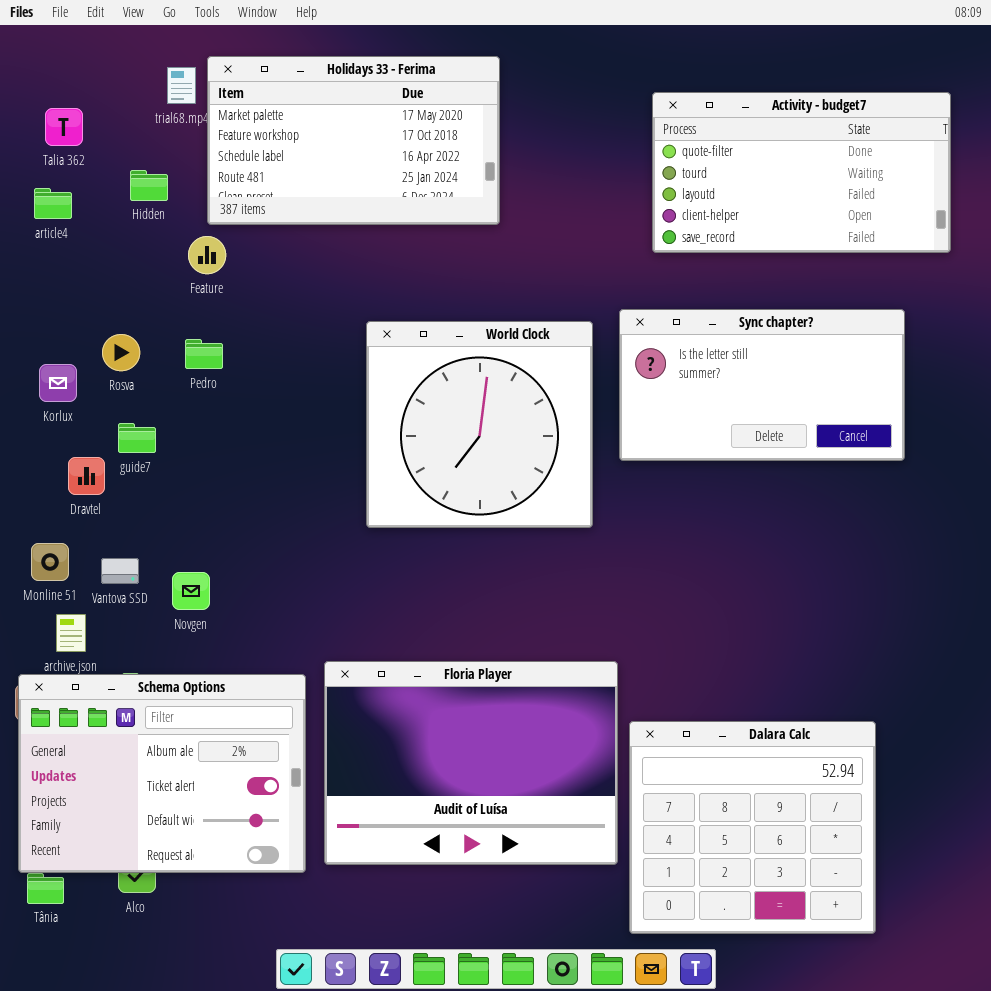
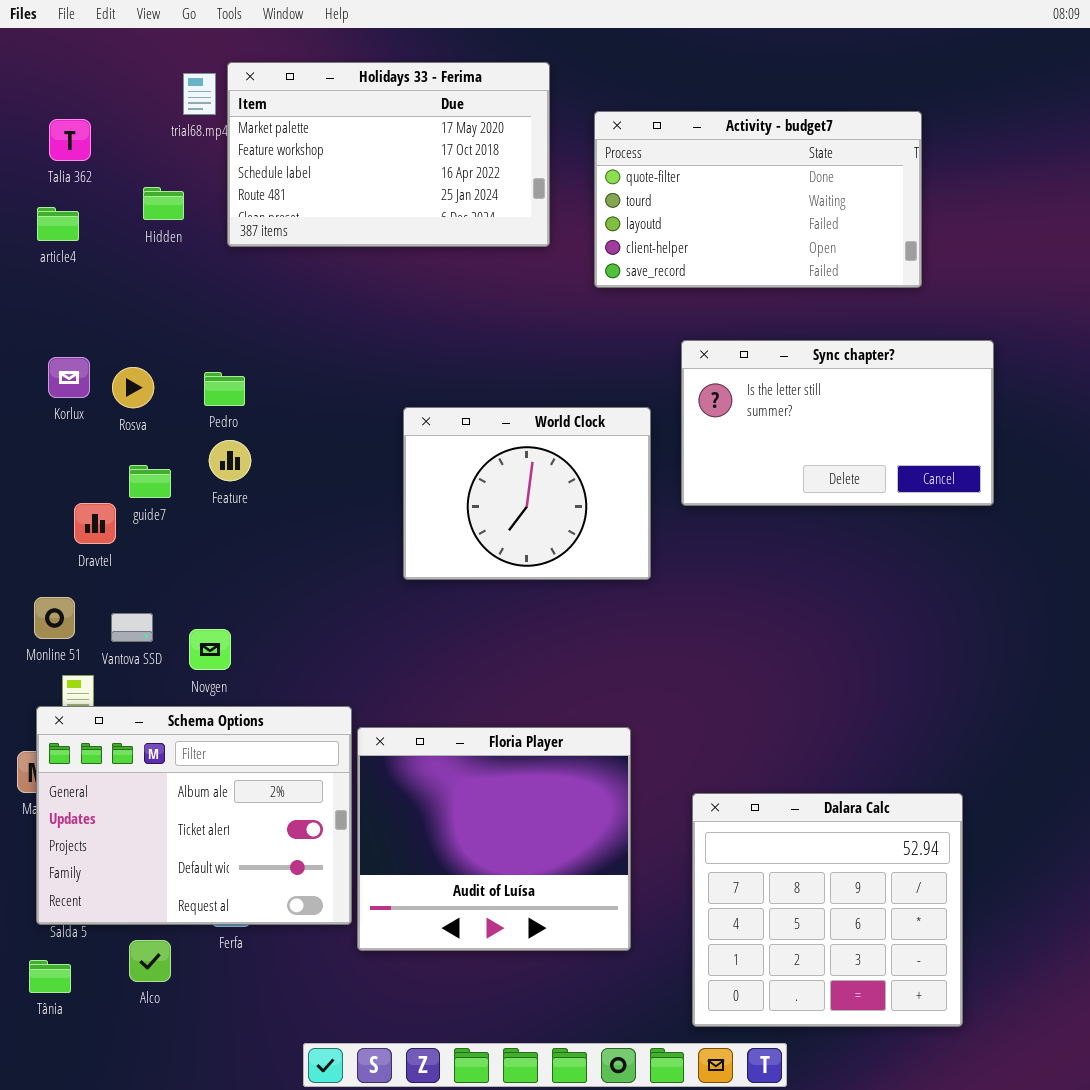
Activity - budget7: [652,92,951,253] -> [594,111,922,288], moved
Feature: [188,236,226,274] -> [209,440,251,481], moved
World Clock: [366,321,593,528] -> [403,407,651,580], resized
Korlux: [39,364,77,402] -> [48,357,90,398], moved
Floria Player: [324,661,618,865] -> [357,727,631,951], resized
Schema Options: [18,674,306,873] -> [36,706,352,925], moved

